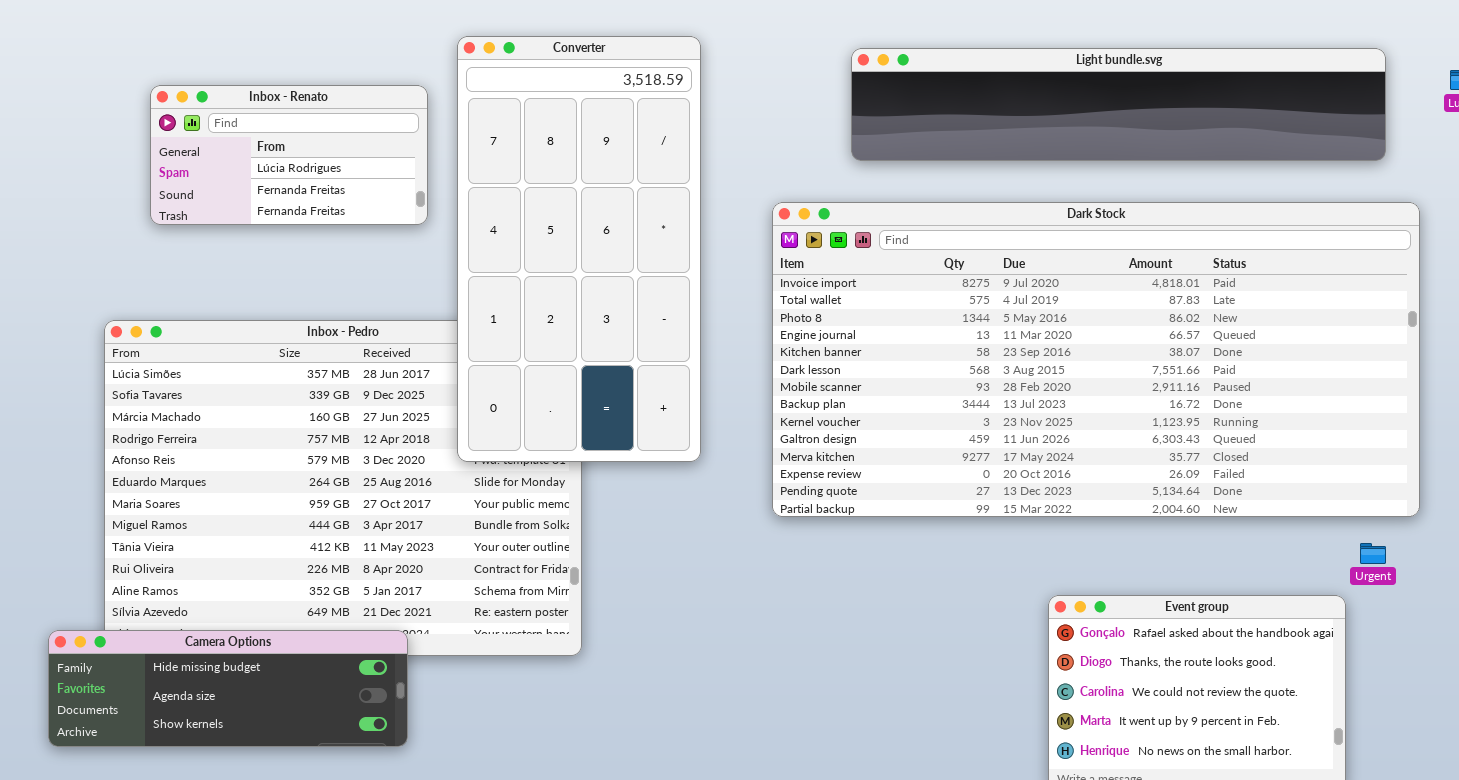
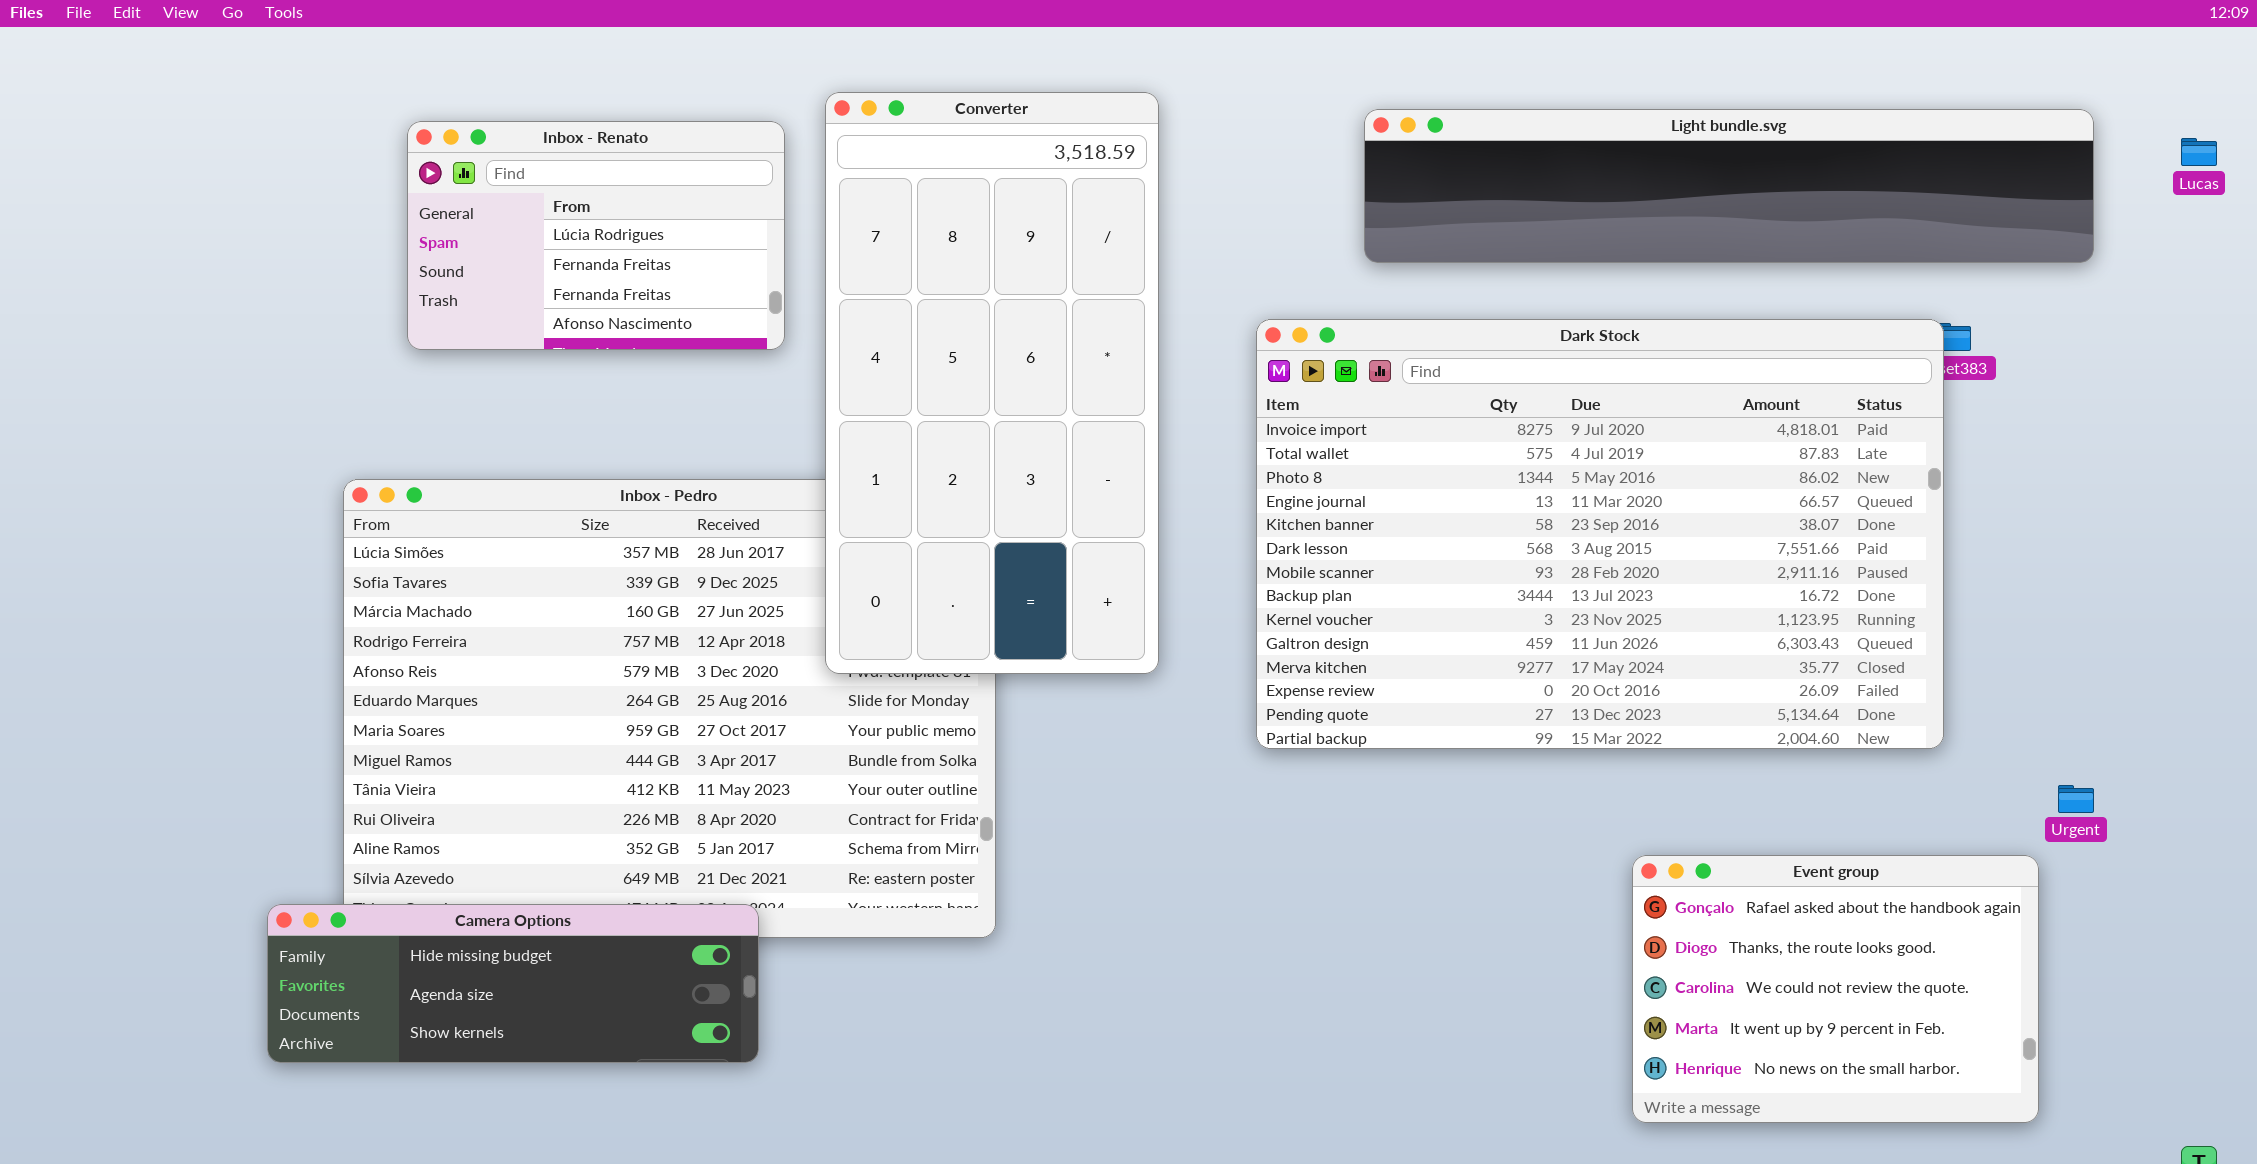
Inbox - Renato: [150,85,428,225] -> [407,121,785,350], resized
Dark Stock: [772,202,1420,517] -> [1256,319,1944,749], resized

